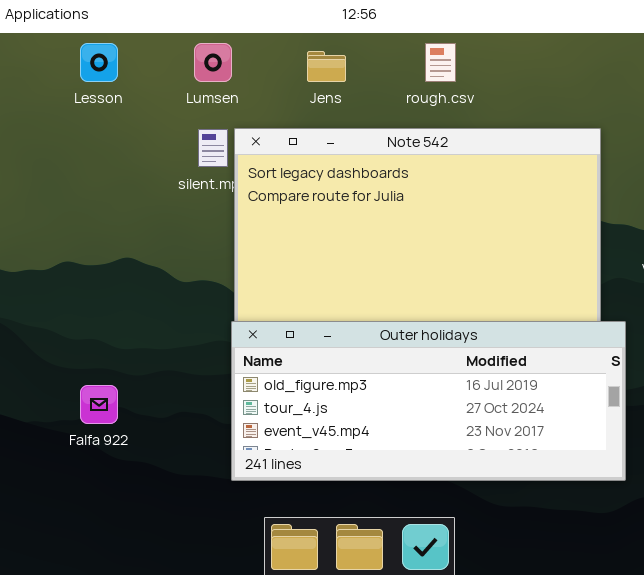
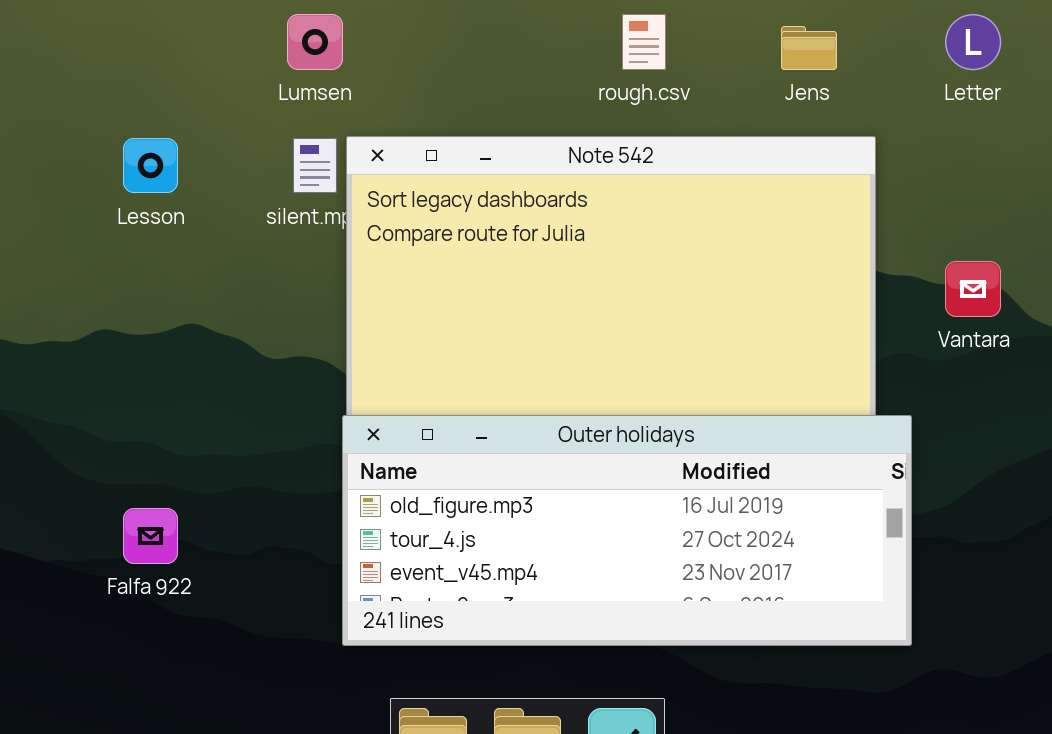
Lesson: [80,43,118,82] -> [123,138,178,193], moved
Jens: [307,51,346,82] -> [781,26,837,70], moved

